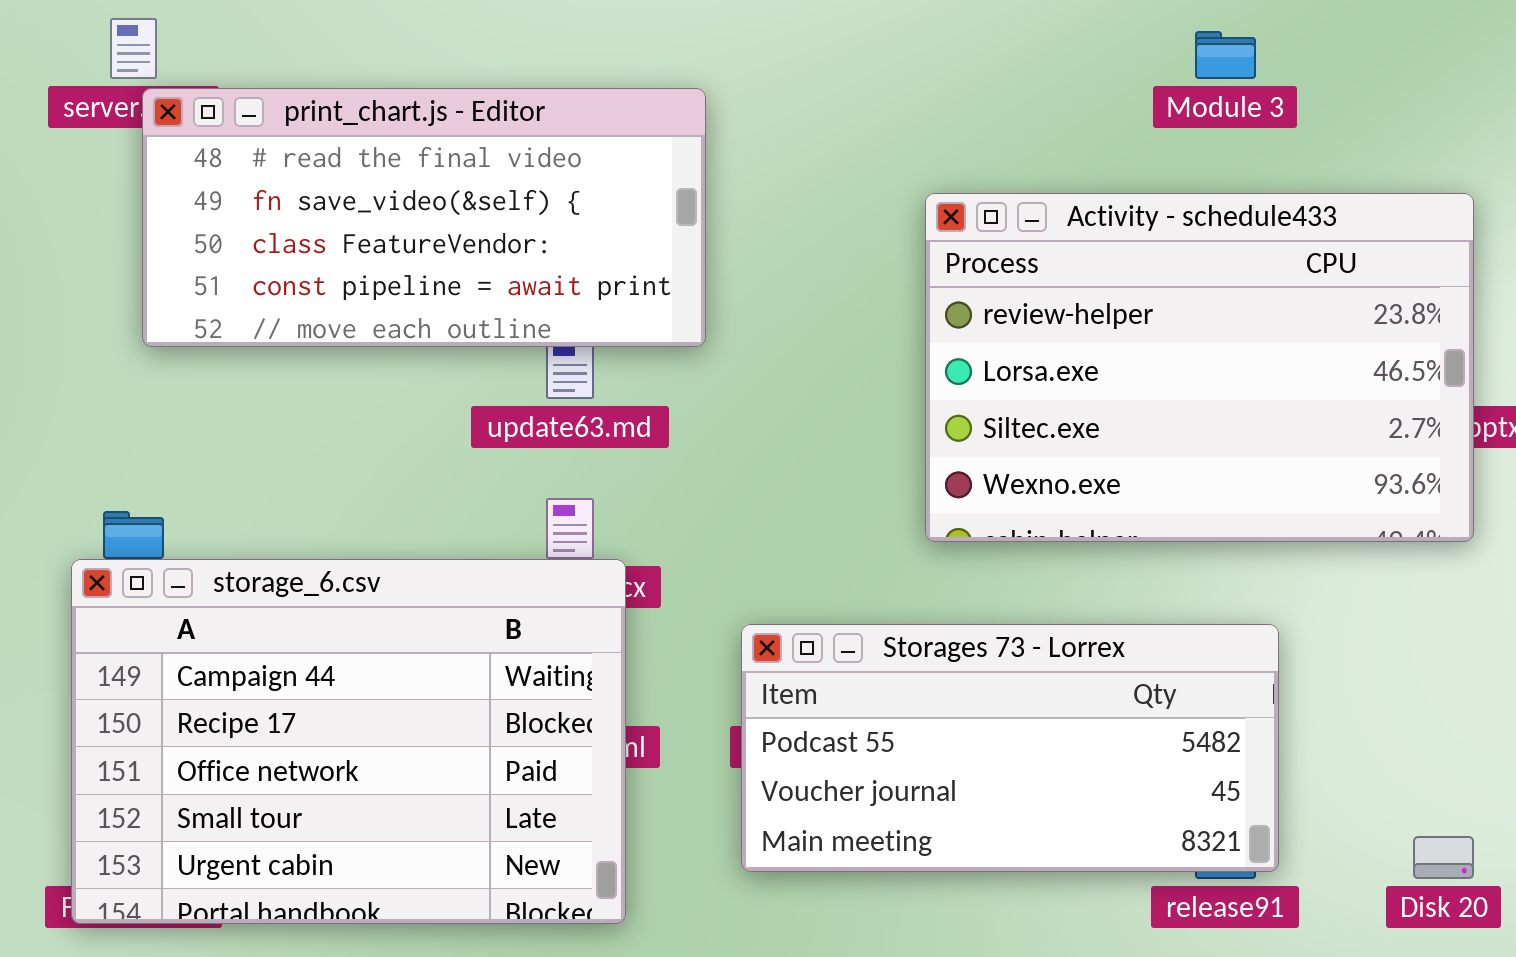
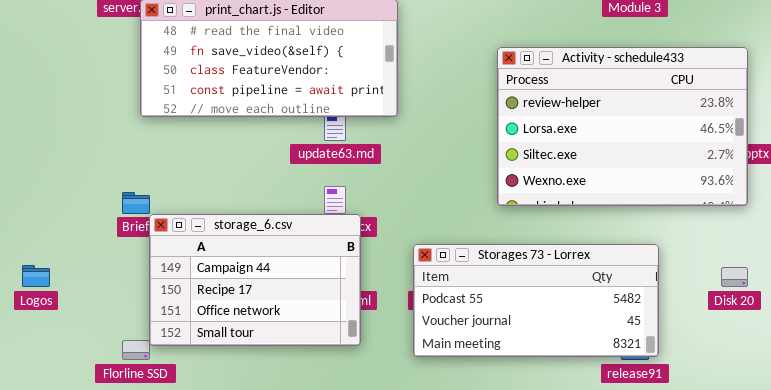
storage_6.csv: [71,559,626,924] -> [149,214,361,346], resized
Disk 20: [1413,836,1474,879] -> [721,267,748,287], moved

